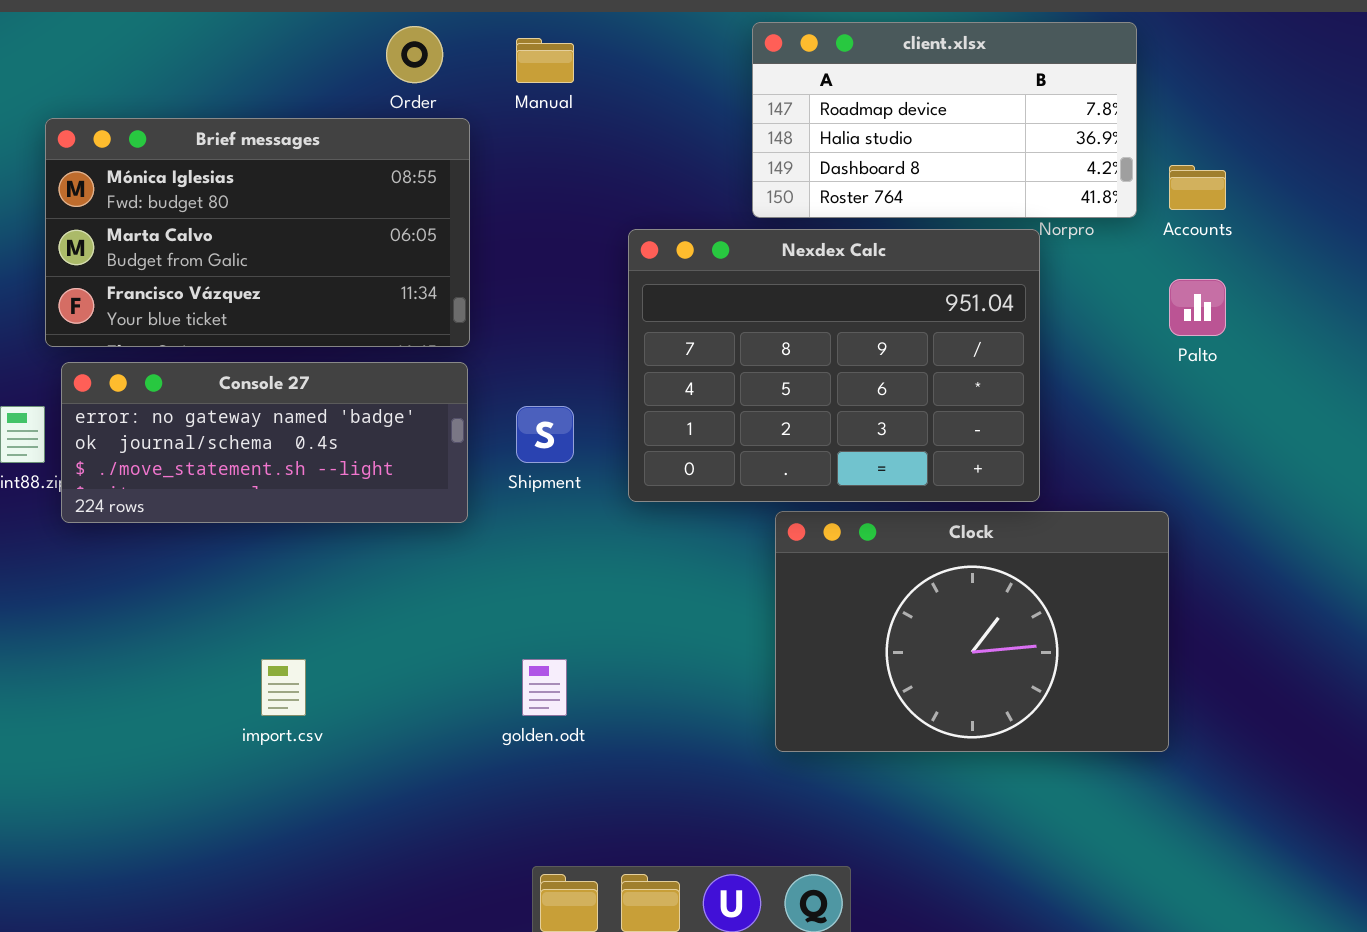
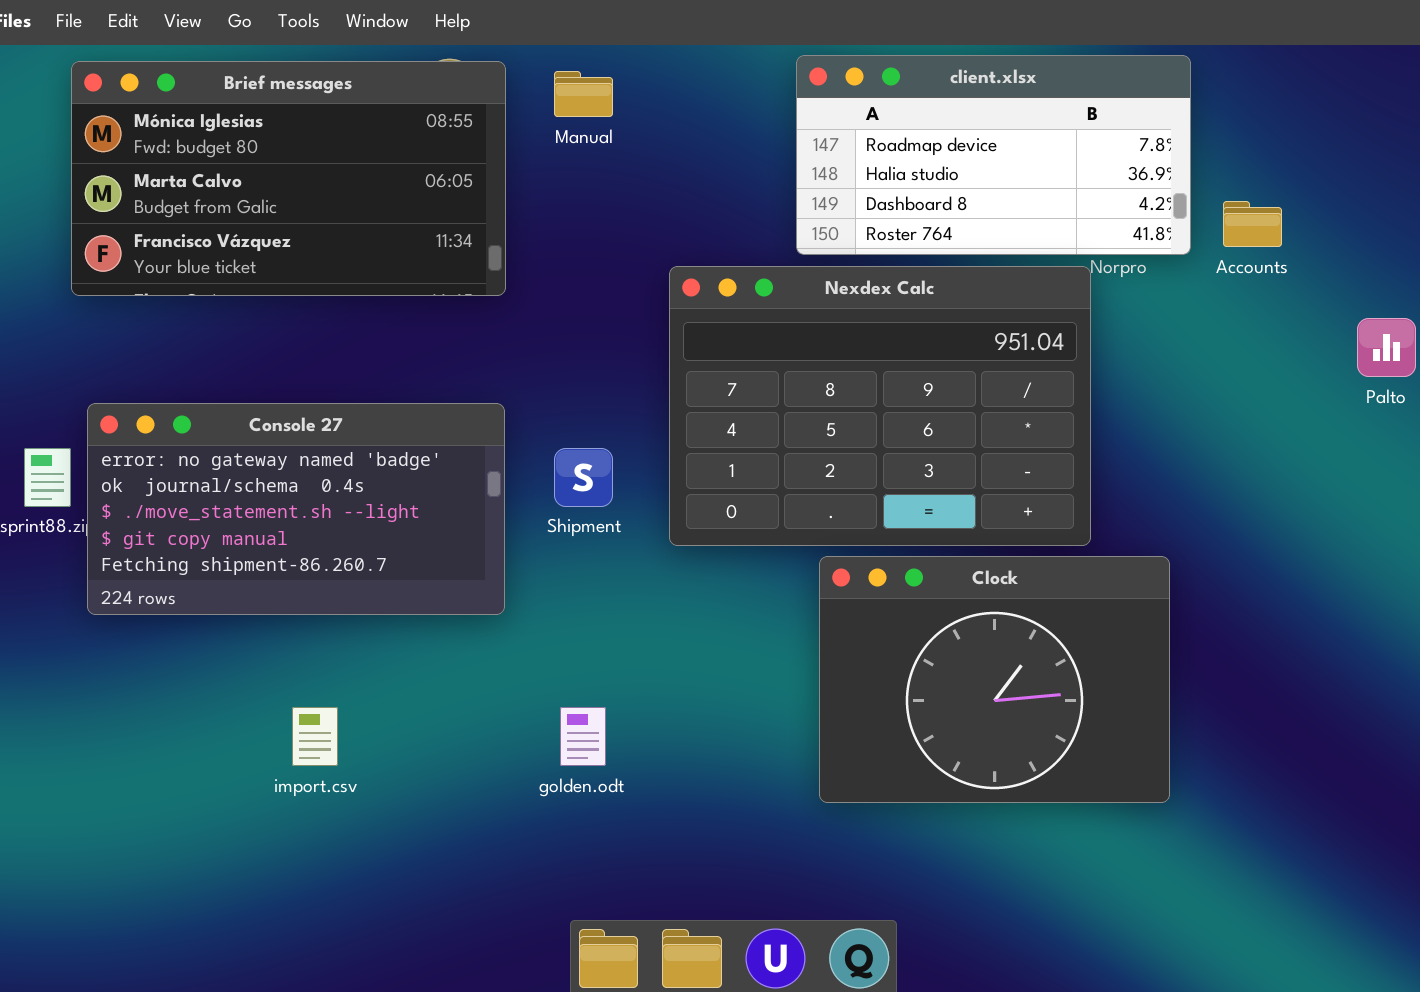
Brief messages: [45,118,470,347] -> [71,61,506,296], moved
Palto: [1169,279,1226,336] -> [1357,318,1416,377], moved
Console 27: [61,362,468,523] -> [87,403,505,615], resized
Clock: [775,511,1169,752] -> [819,556,1170,803], resized

